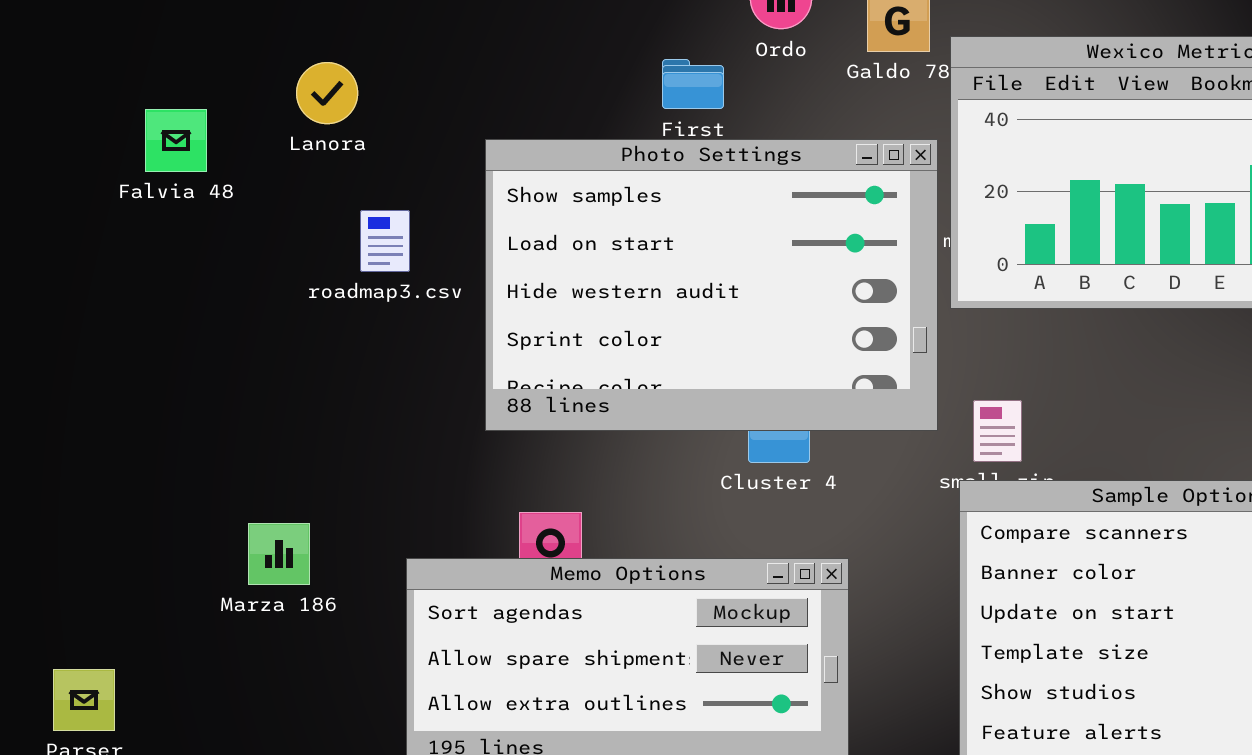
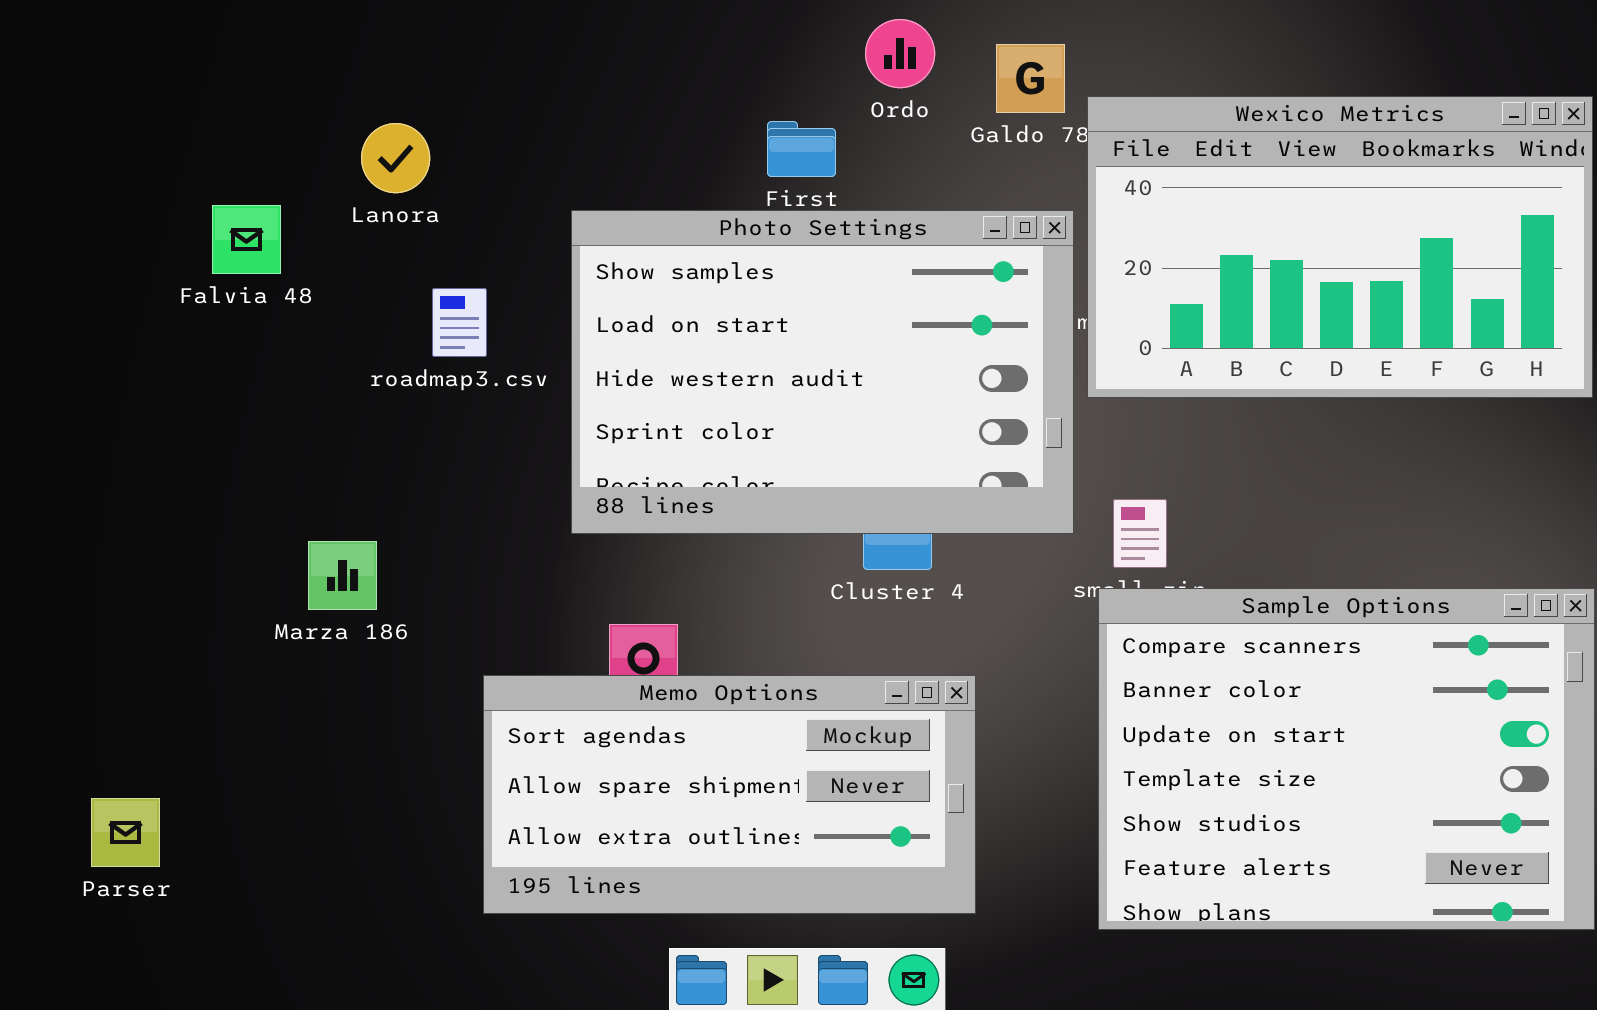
Falvia 48: [145,109,207,172] -> [212,205,281,274], moved
Marza 186: [248,523,310,585] -> [308,541,377,610], moved

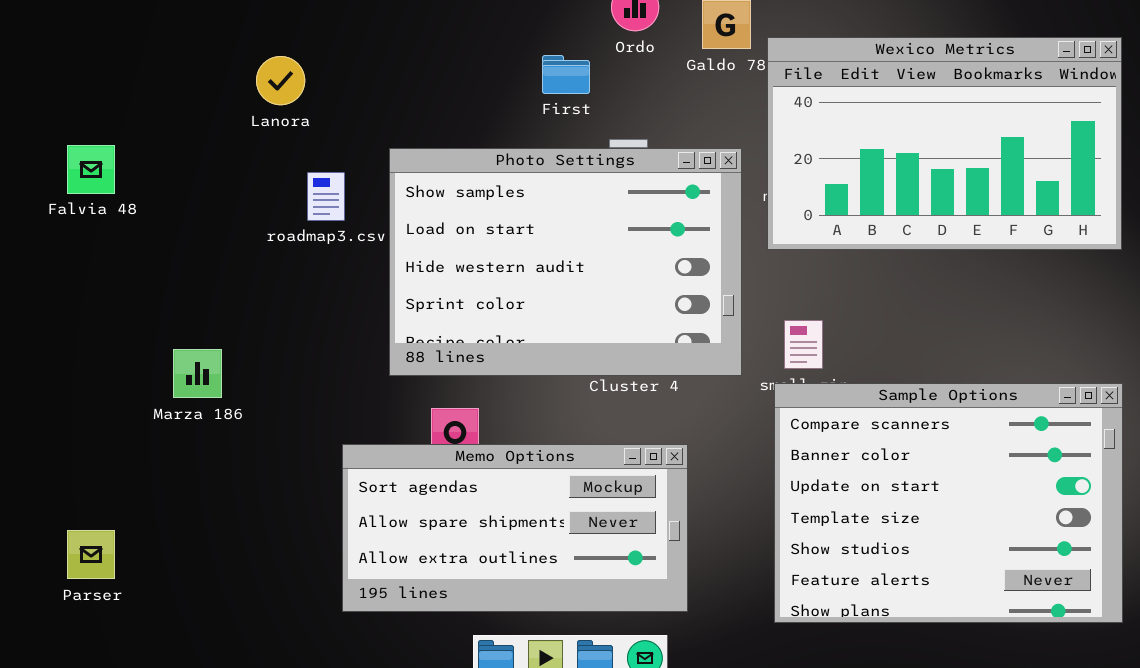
Falvia 48: [212,205,281,274] -> [67,145,115,194], moved
Photo Settings: [571,210,1074,534] -> [389,148,742,376], moved
Marza 186: [308,541,377,610] -> [173,349,222,398], moved

